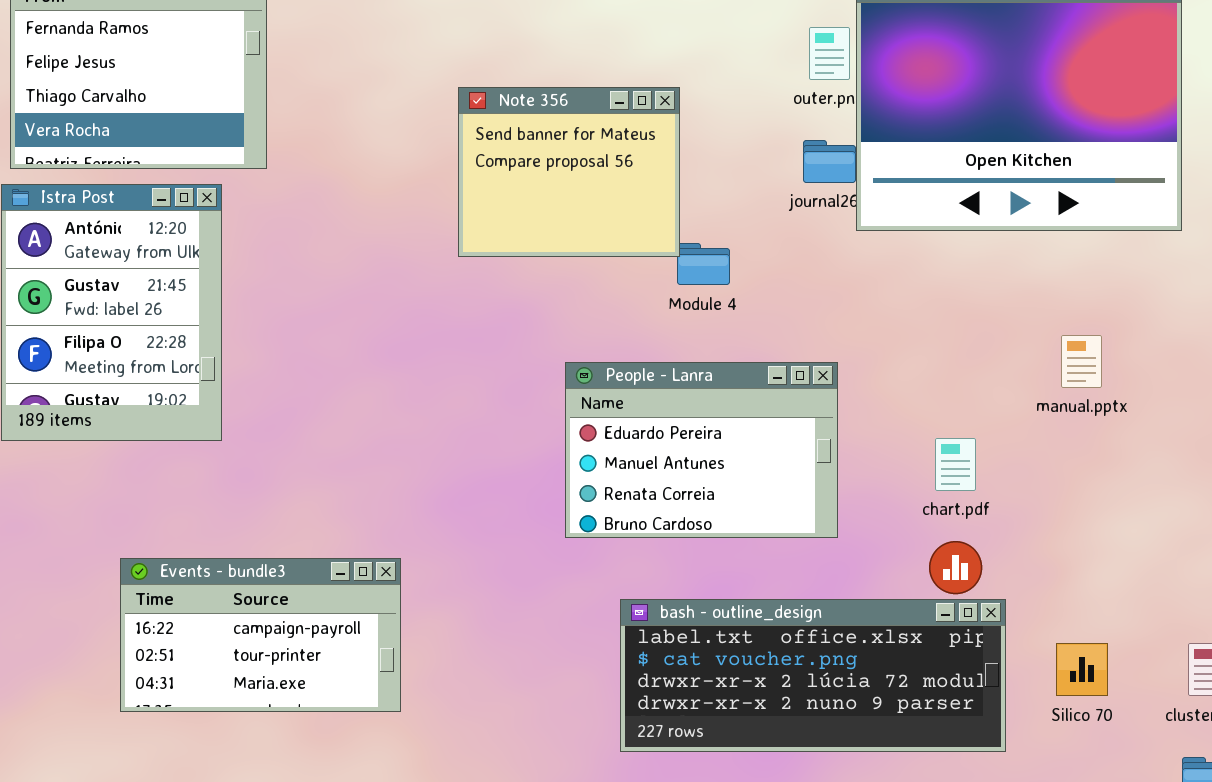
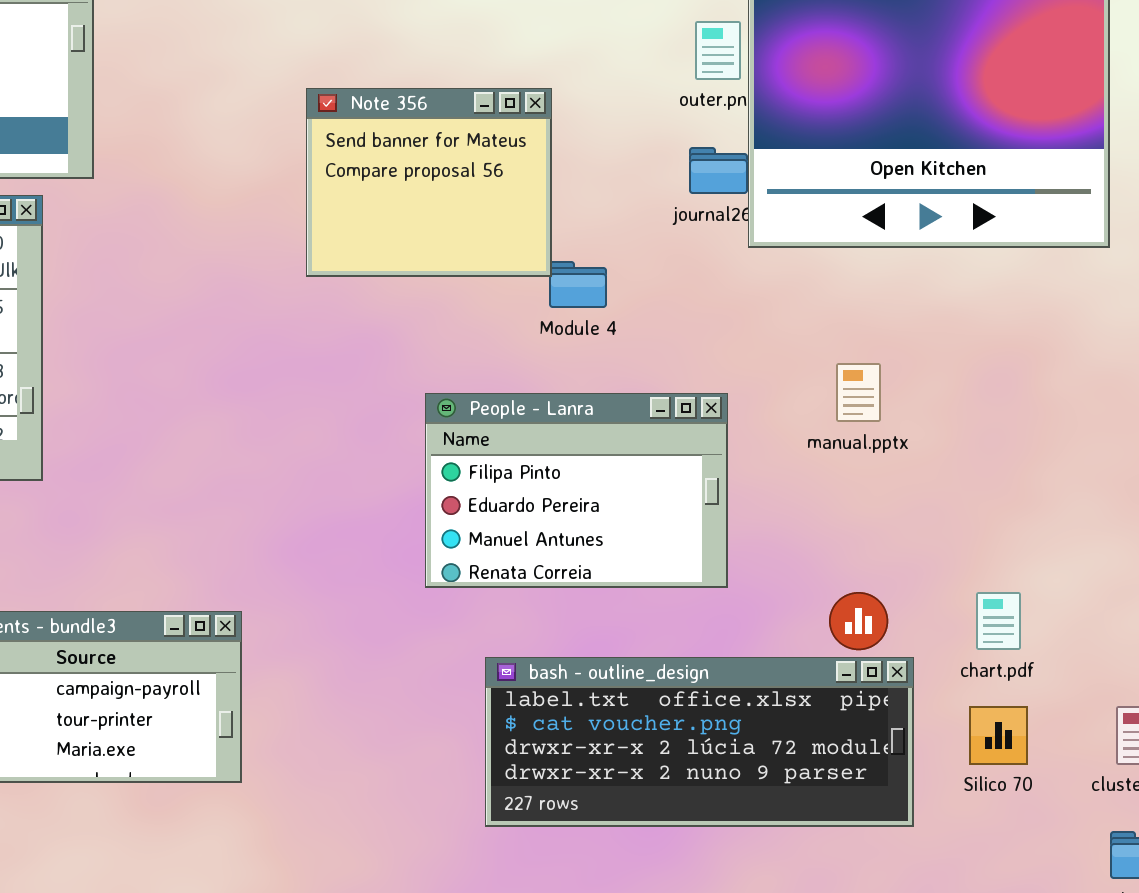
manual.pptx: [1061,335,1102,388] -> [836,363,881,422], moved
People - Lanra: [565,362,838,538] -> [425,393,728,588], scrolled up 1 row
chart.pdf: [935,438,976,491] -> [976,592,1021,650], moved

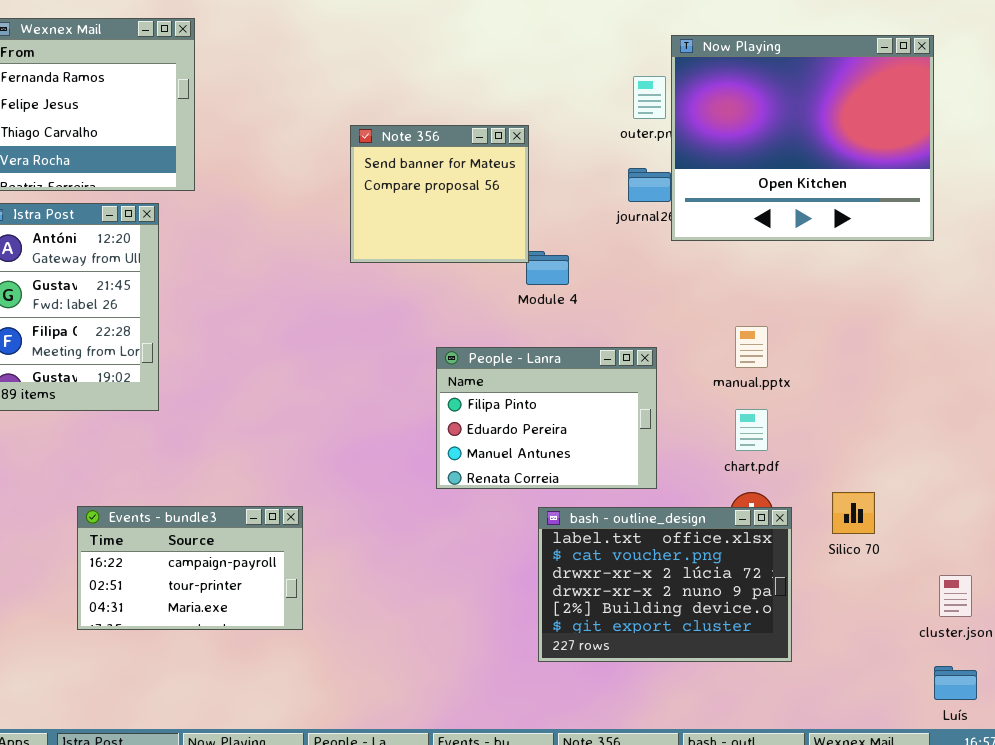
chart.pdf: [976,592,1021,650] -> [735,409,768,451], moved
bash - outline_design: [485,657,914,827] -> [538,507,792,662], resized
Silico 70: [969,706,1028,765] -> [832,492,875,534], moved

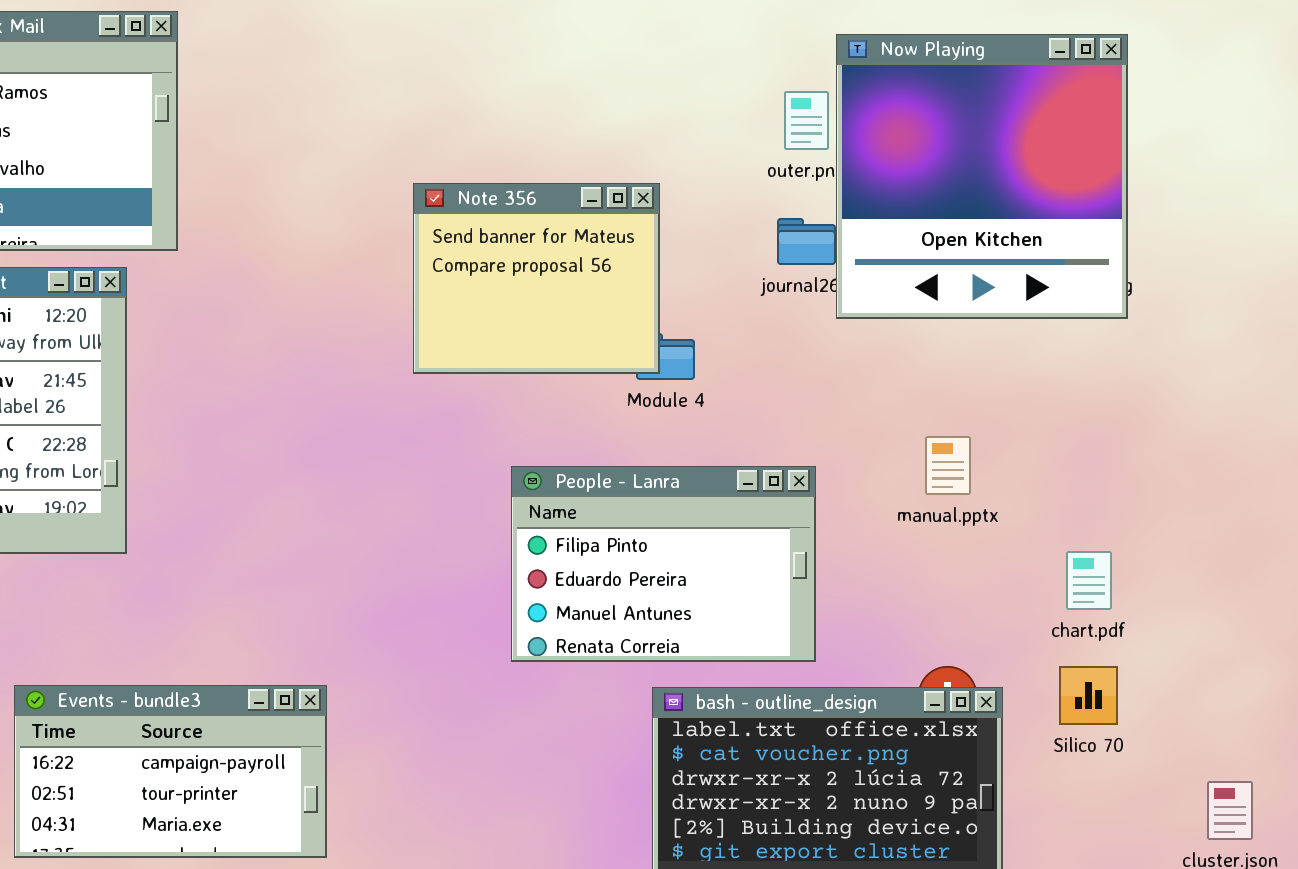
Now Playing: [671,35,934,241] -> [836,34,1128,319], resized
Note 356: [350,125,529,263] -> [413,183,660,374], moved
chart.pdf: [735,409,768,451] -> [1066,551,1112,610], moved

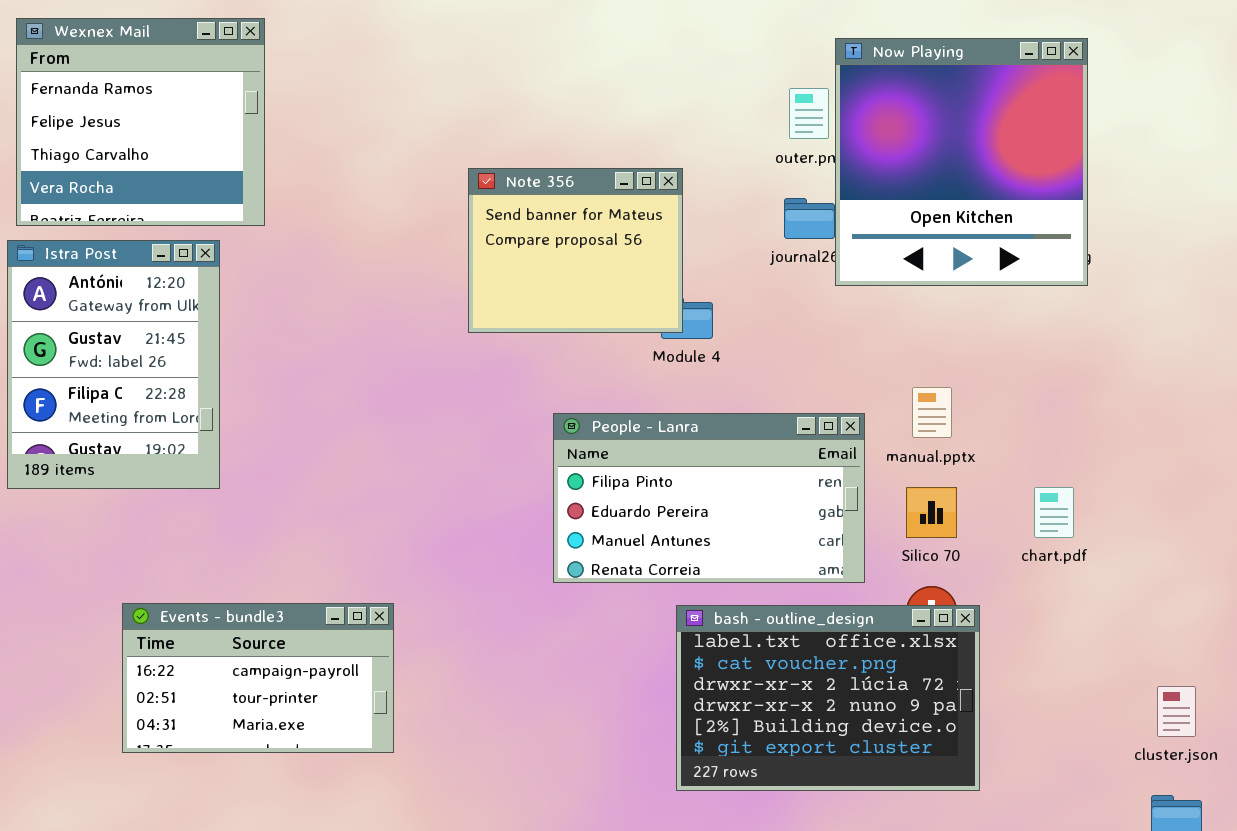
People - Lanra: [511,466,816,662] -> [553,413,865,583], resized
Silico 70: [1059,666,1118,725] -> [906,487,957,538], moved

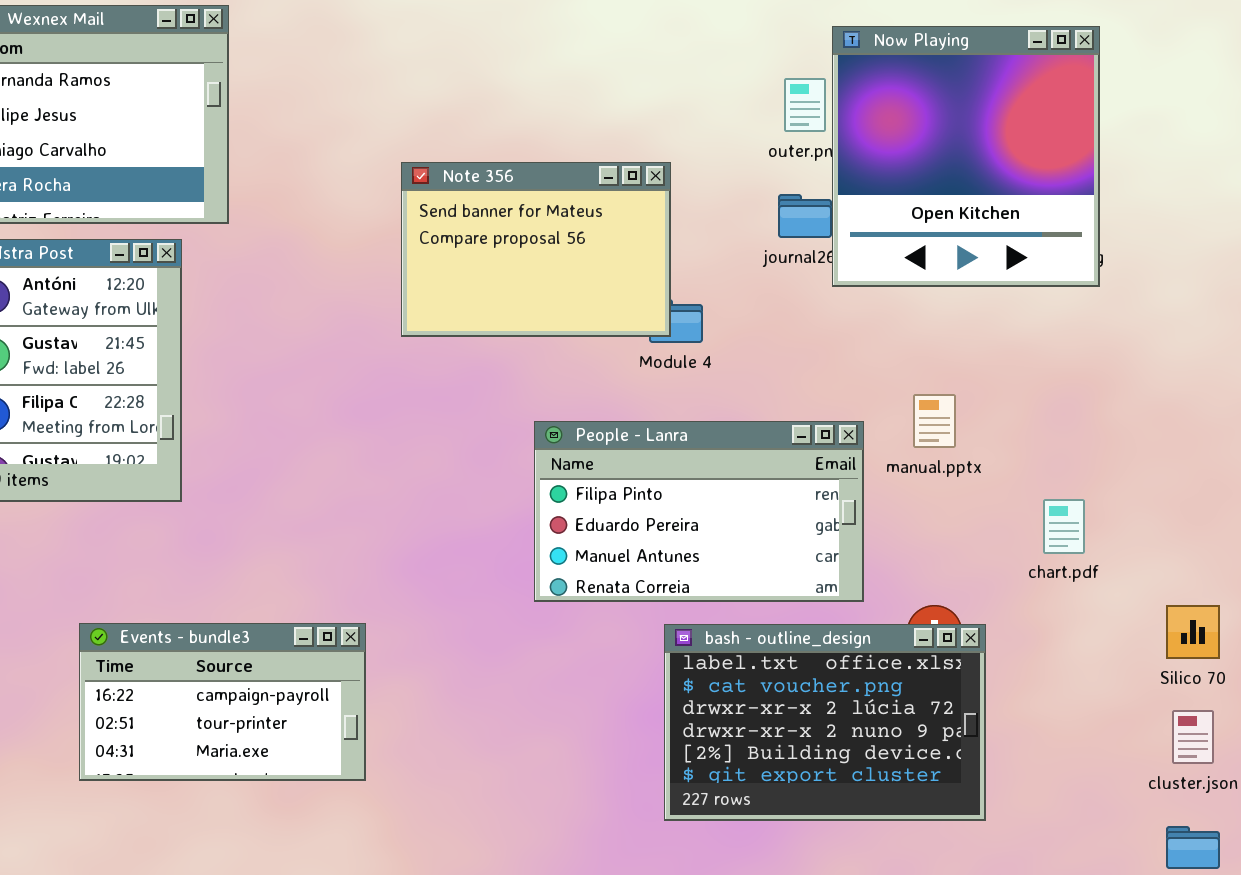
Note 356: [468,168,683,333] -> [401,162,671,337], resized
Silico 70: [906,487,957,538] -> [1166,605,1220,659], moved

